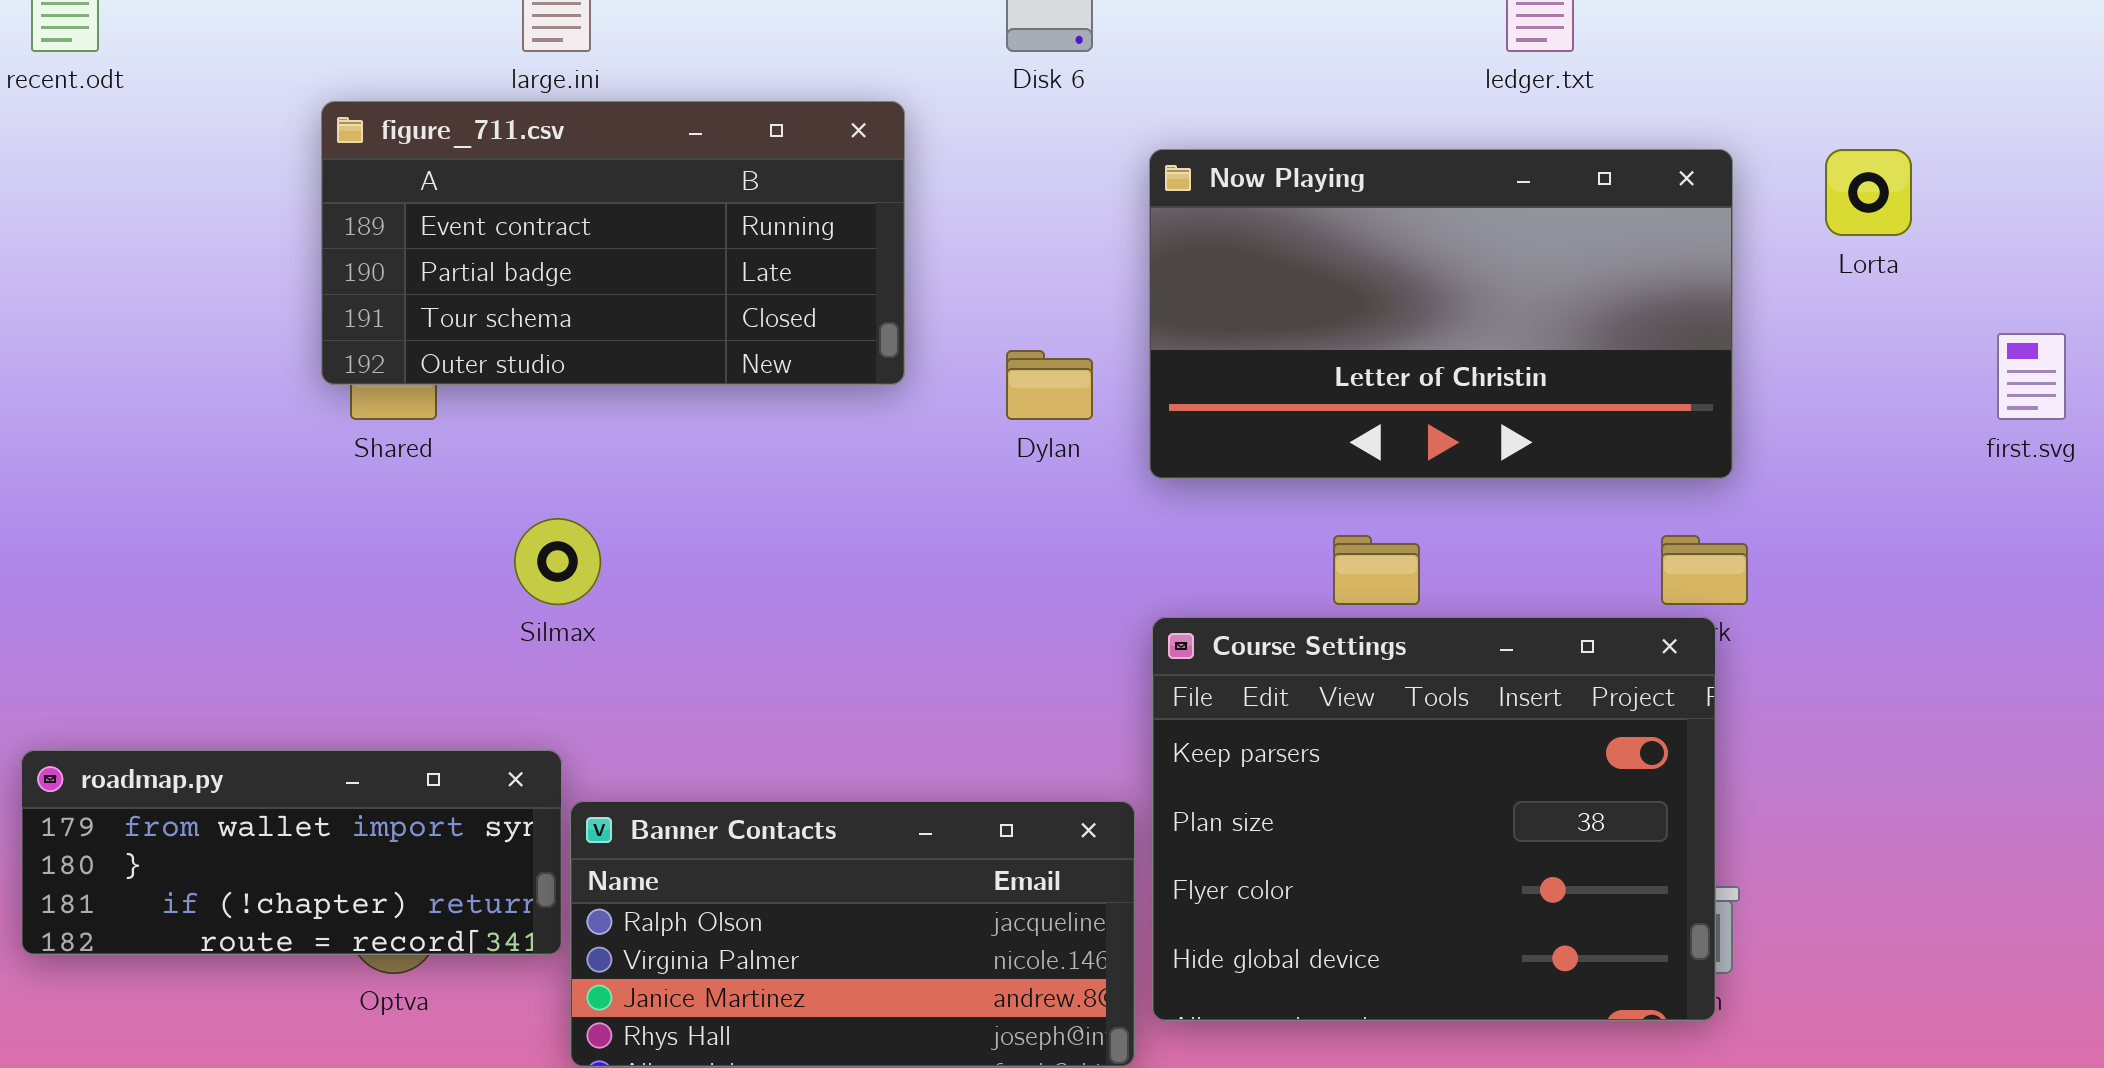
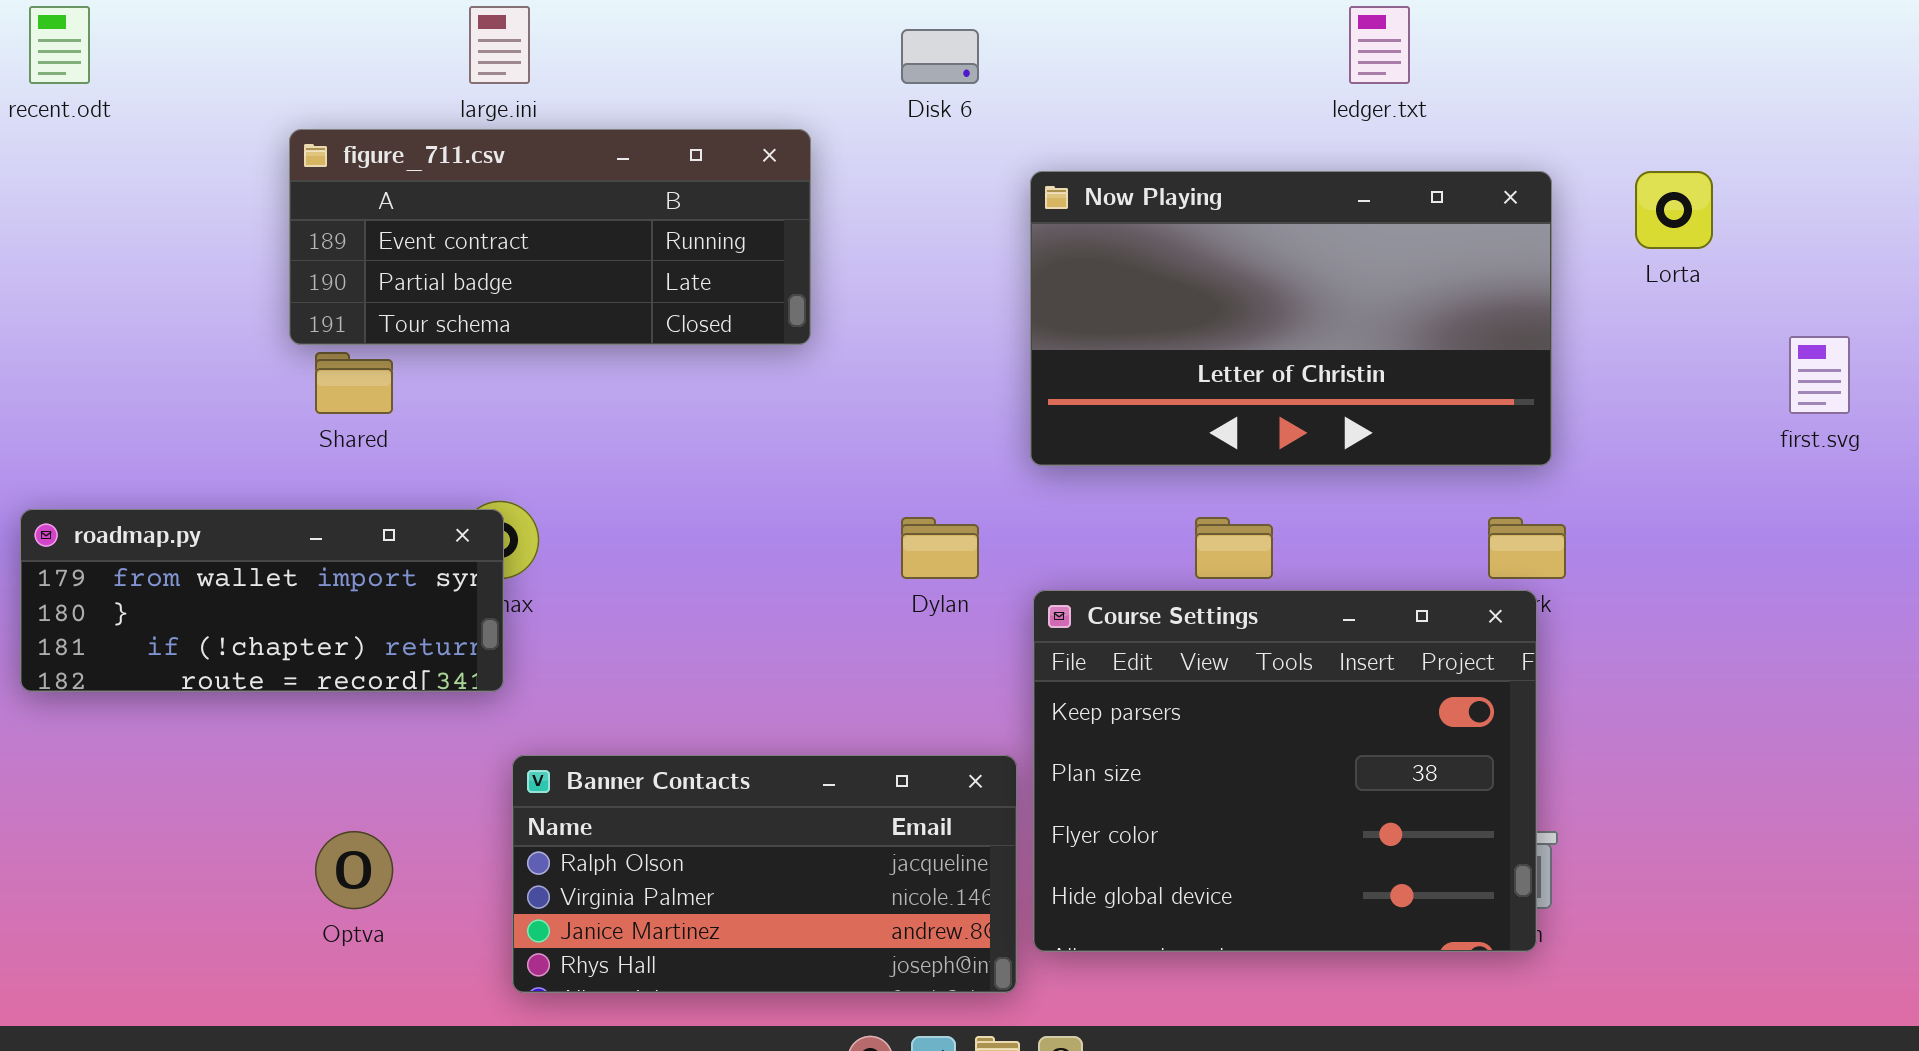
figure_711.csv: [321,101,905,385] -> [289,129,811,345], resized
Dylan: [1006,350,1093,420] -> [901,517,979,579], moved
roadmap.py: [21,750,562,955] -> [20,509,504,692], moved

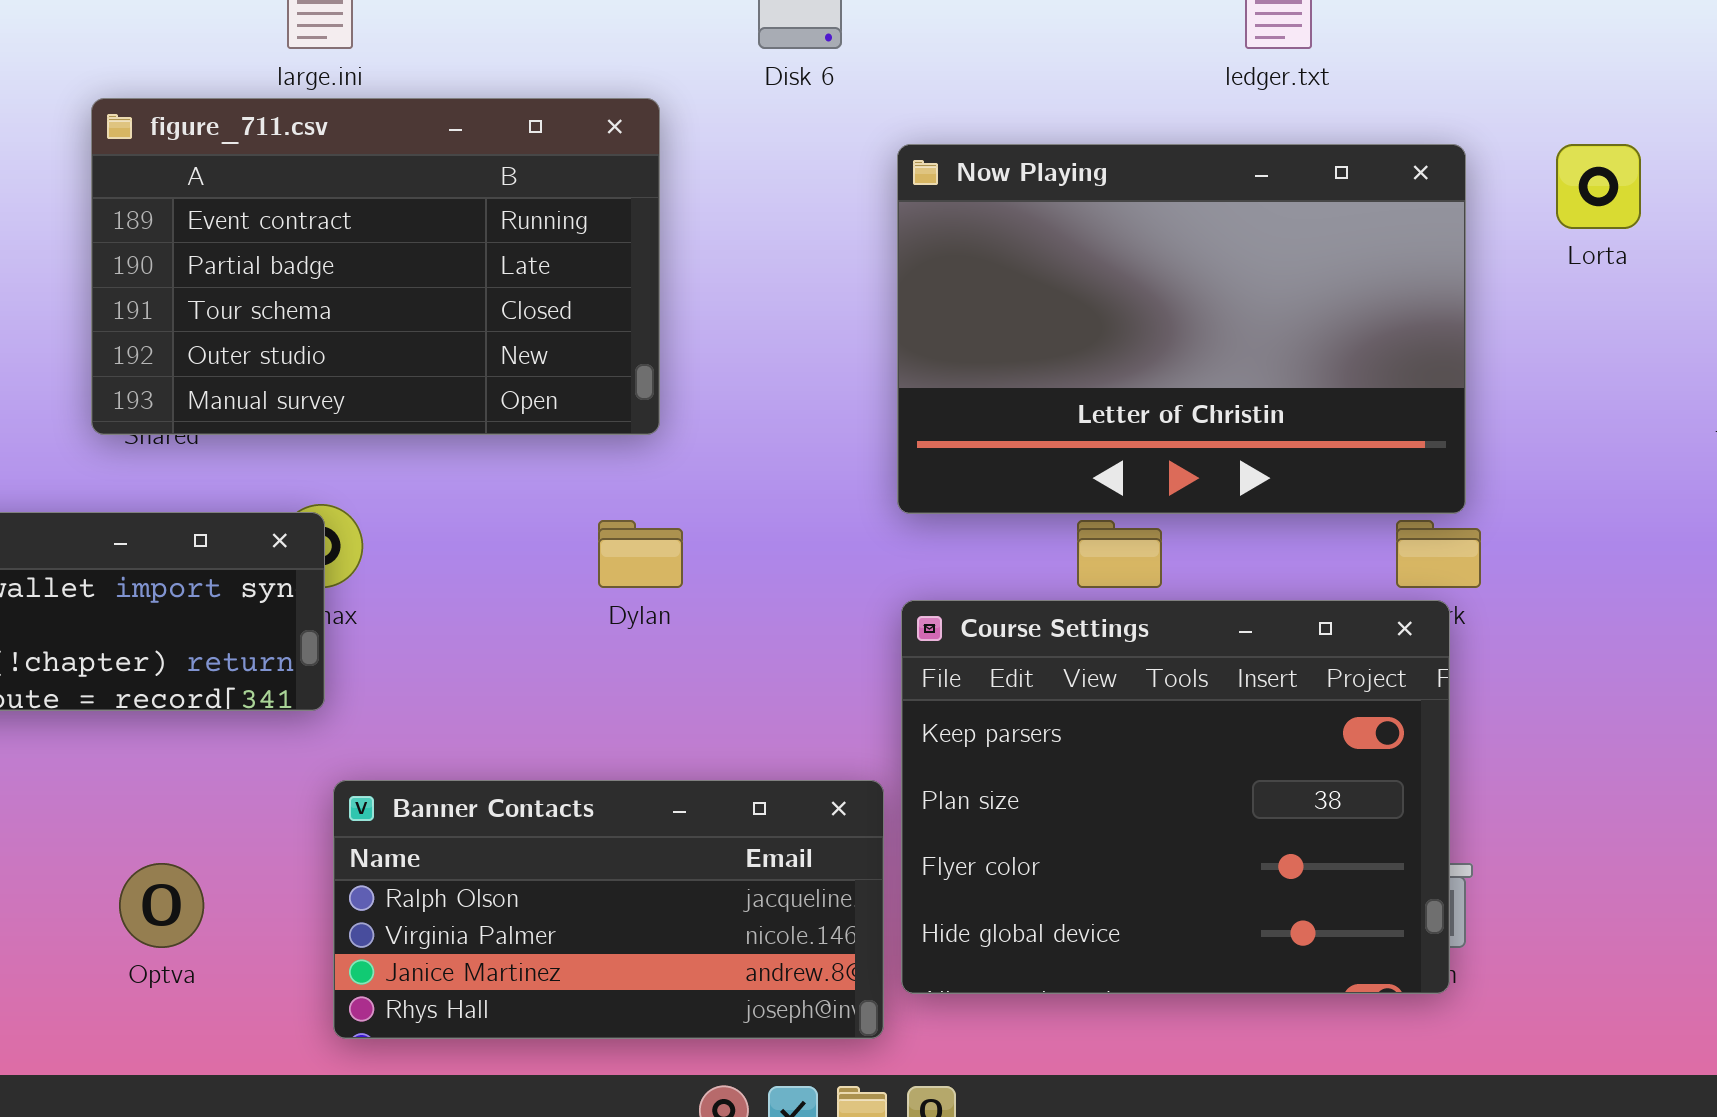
figure_711.csv: [289,129,811,345] -> [91,98,660,435], resized
Now Playing: [1030,171,1552,466] -> [897,144,1466,514], resized
Dylan: [901,517,979,579] -> [598,520,683,588], moved

